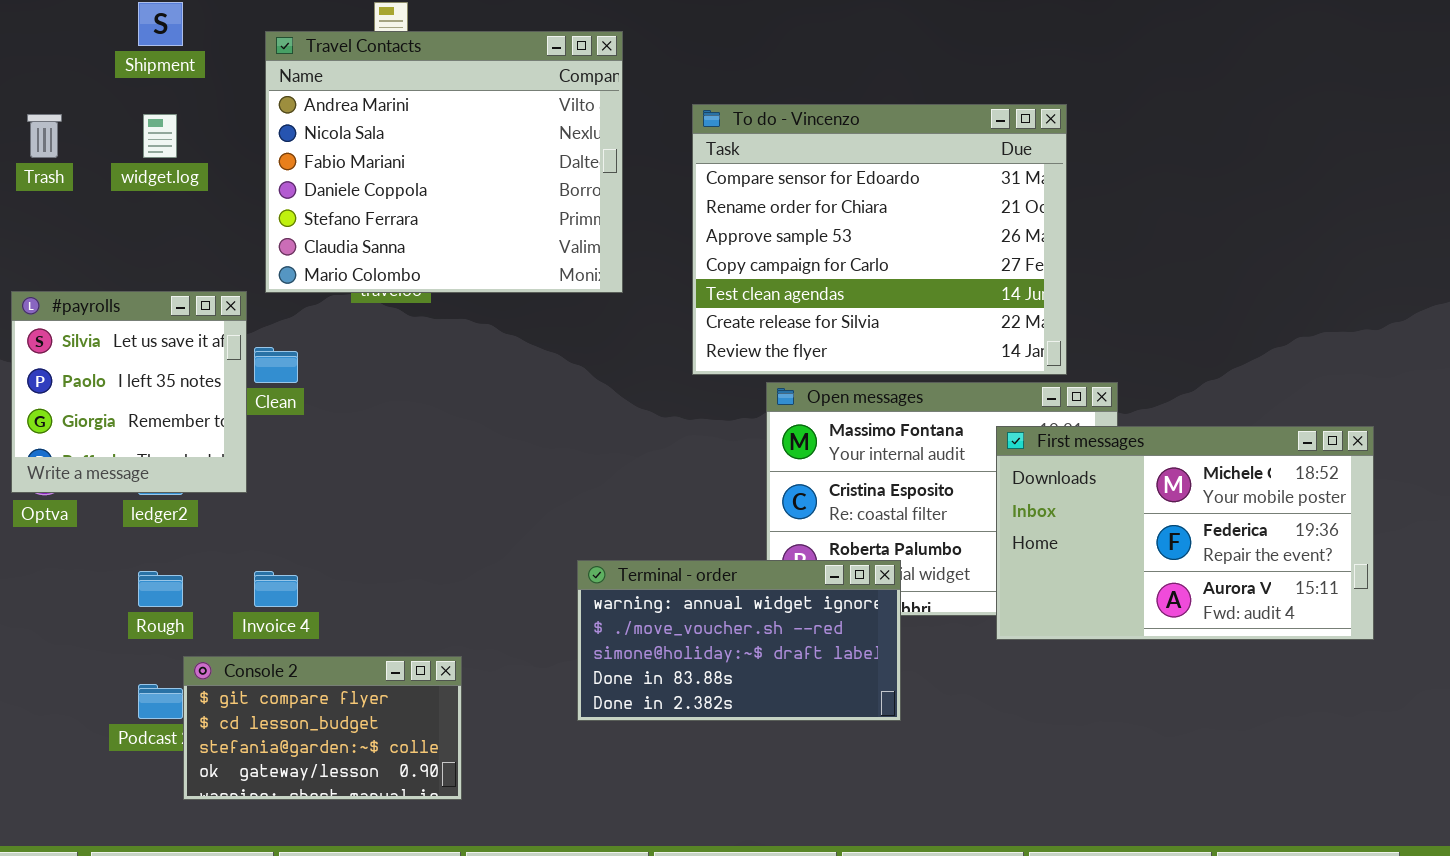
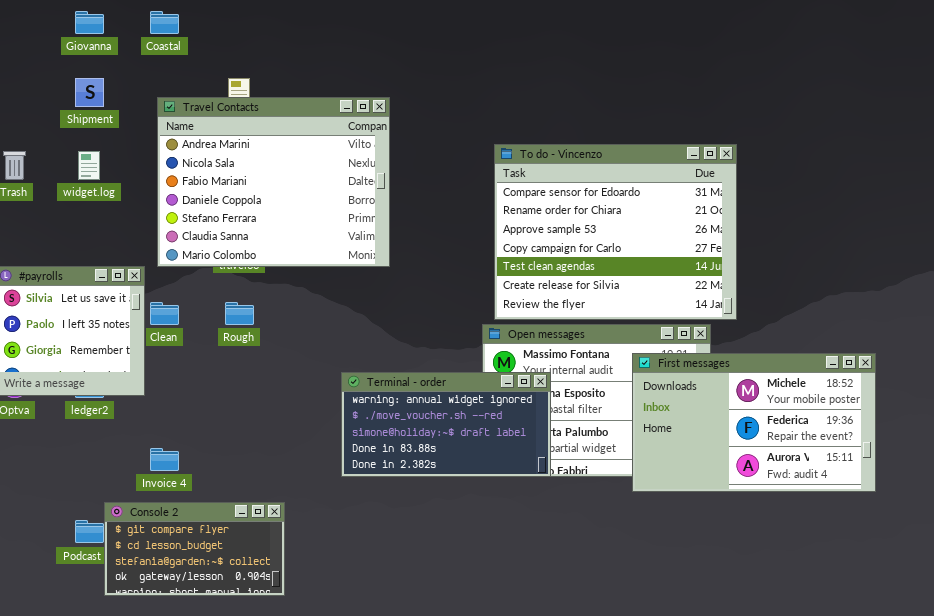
To do - Vincenzo: [692,104,1067,375] -> [494,144,737,320], moved
Terminal - order: [577,560,901,721] -> [341,372,551,477], moved
Rough: [138,571,183,607] -> [225,302,254,325], moved

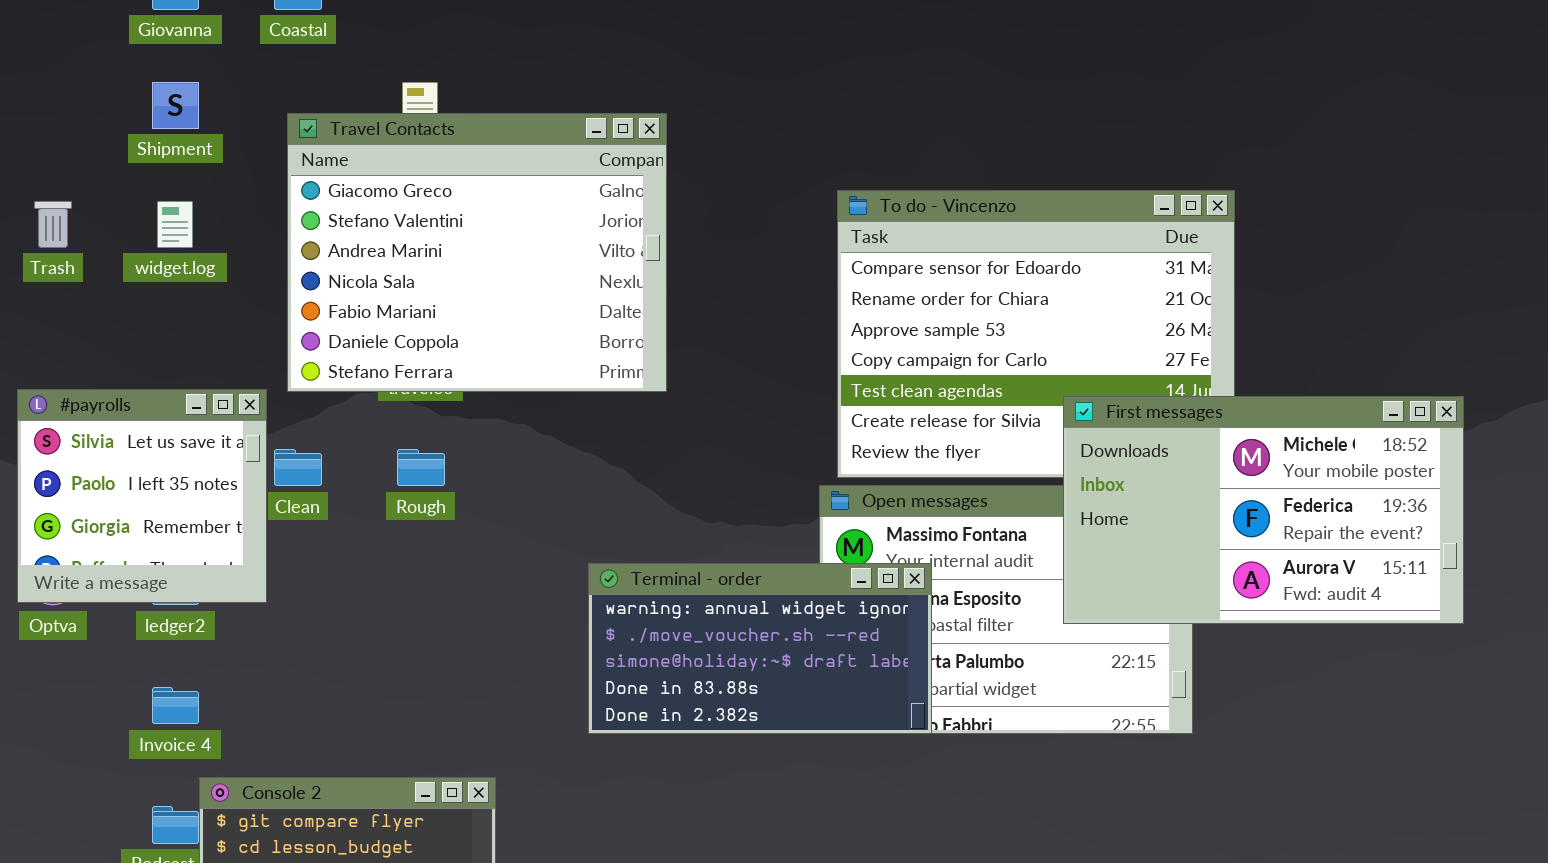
Travel Contacts: [157,97,390,267] -> [287,113,667,392], scrolled up 2 rows
First messages: [632,353,876,492] -> [1063,396,1464,624], moved
Invoice 4: [150,448,179,471] -> [152,687,199,724], moved

